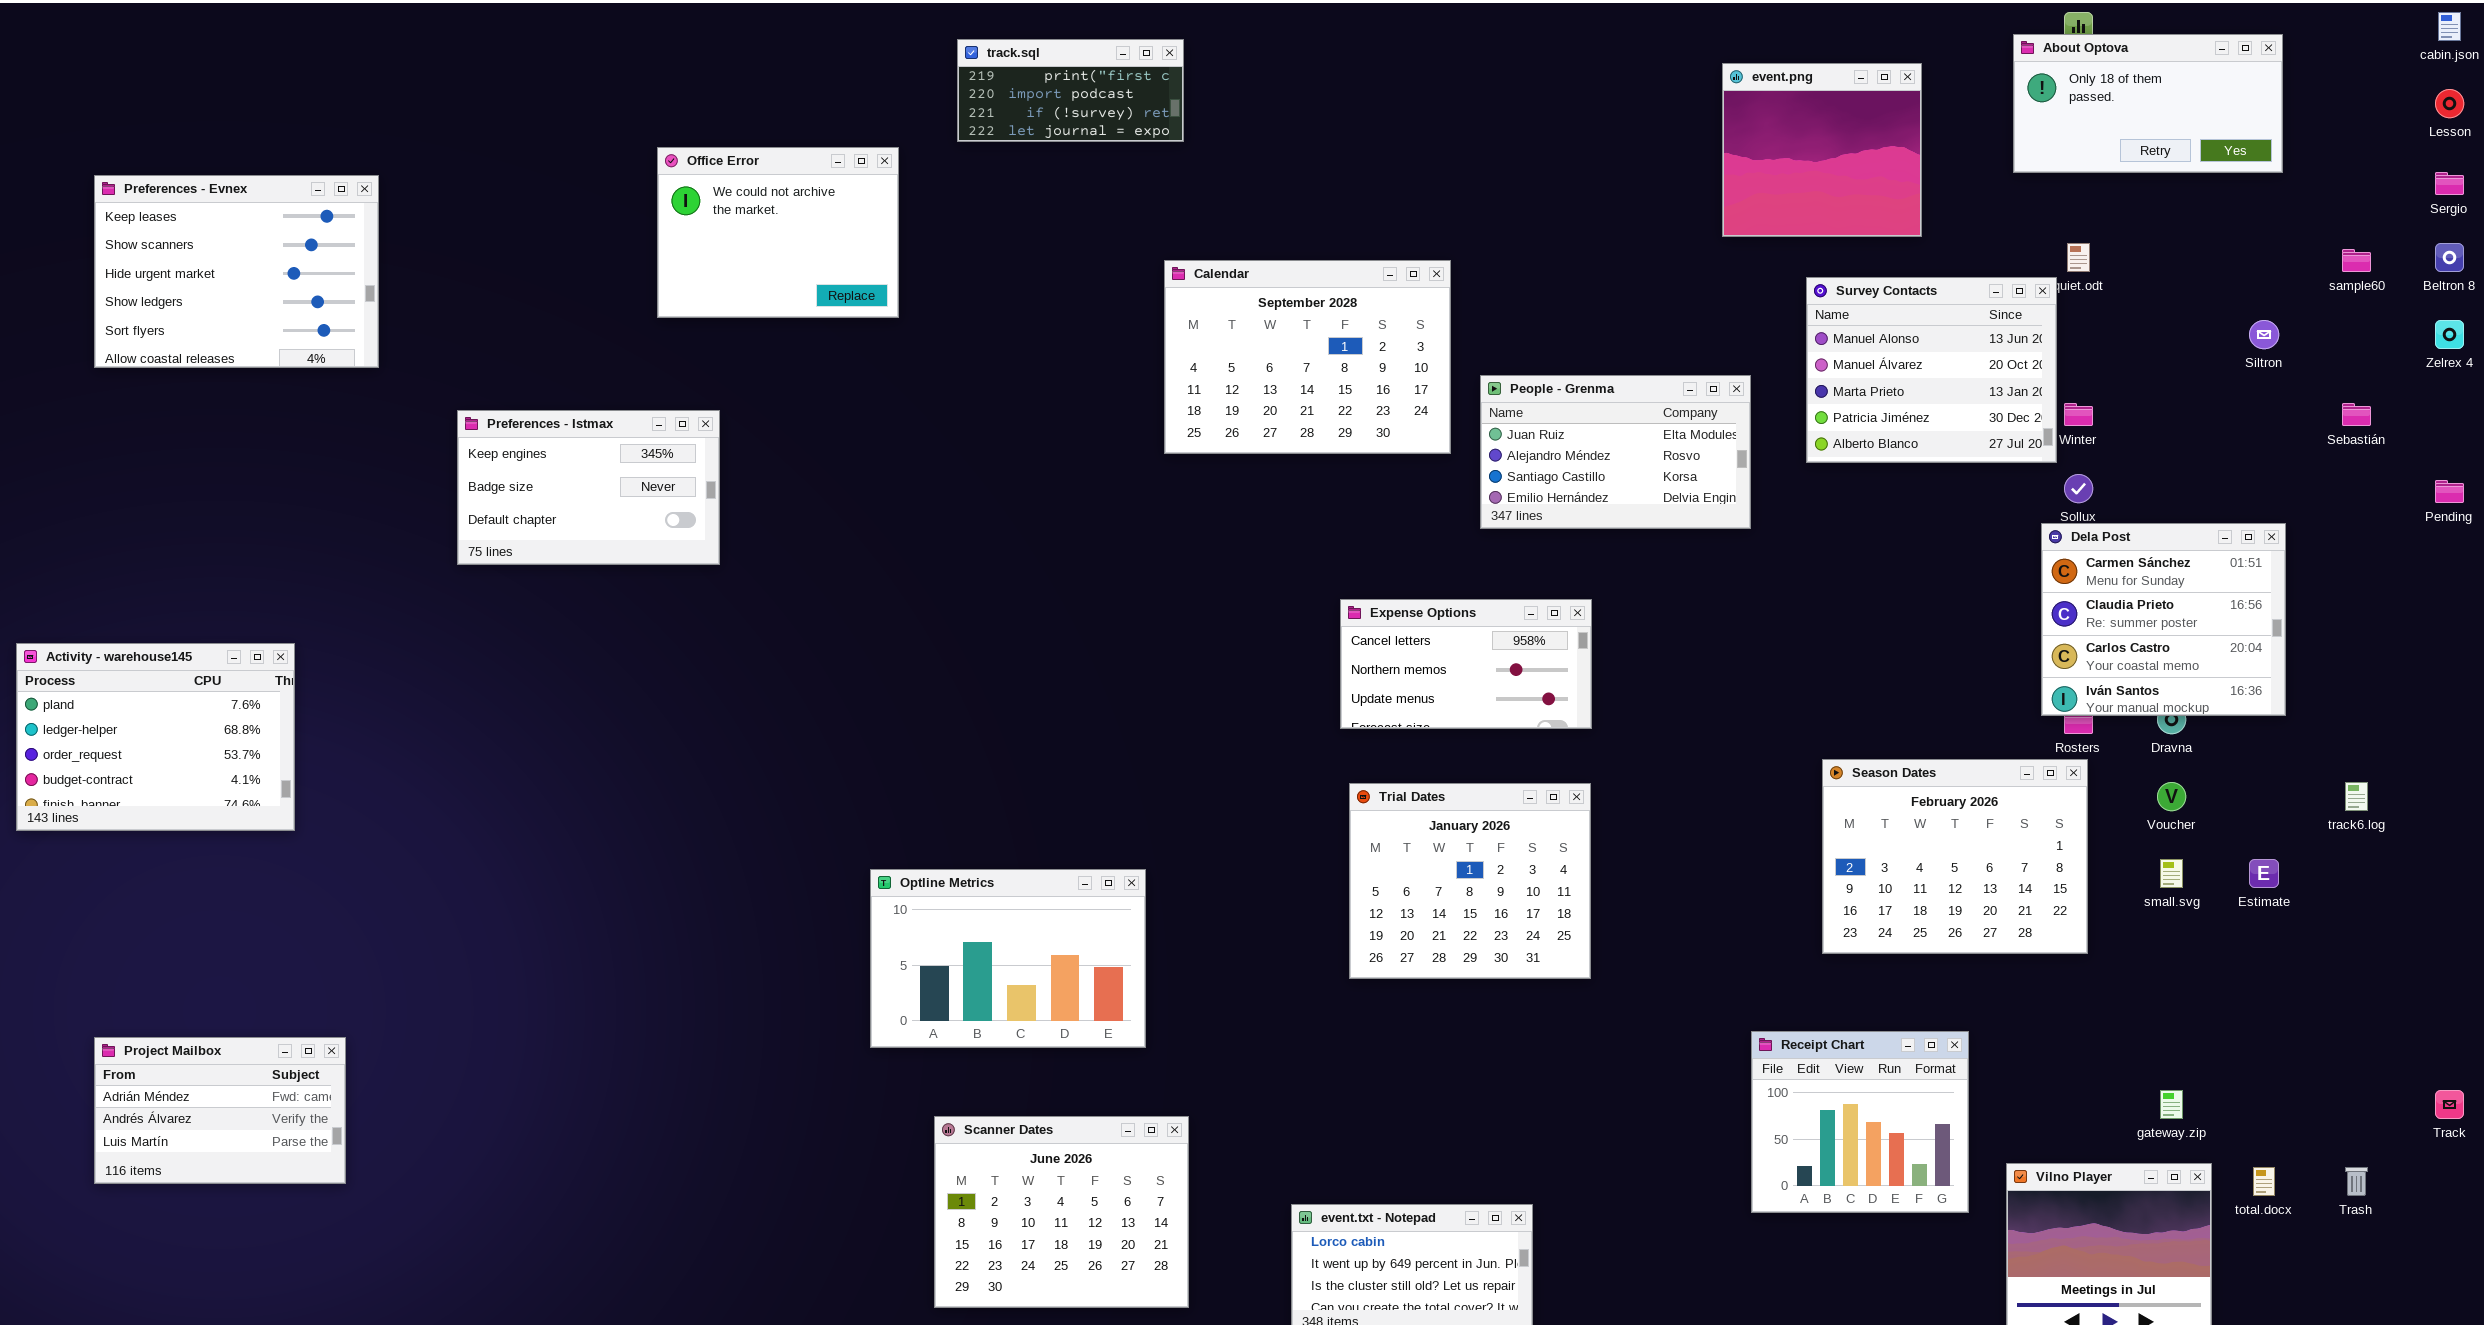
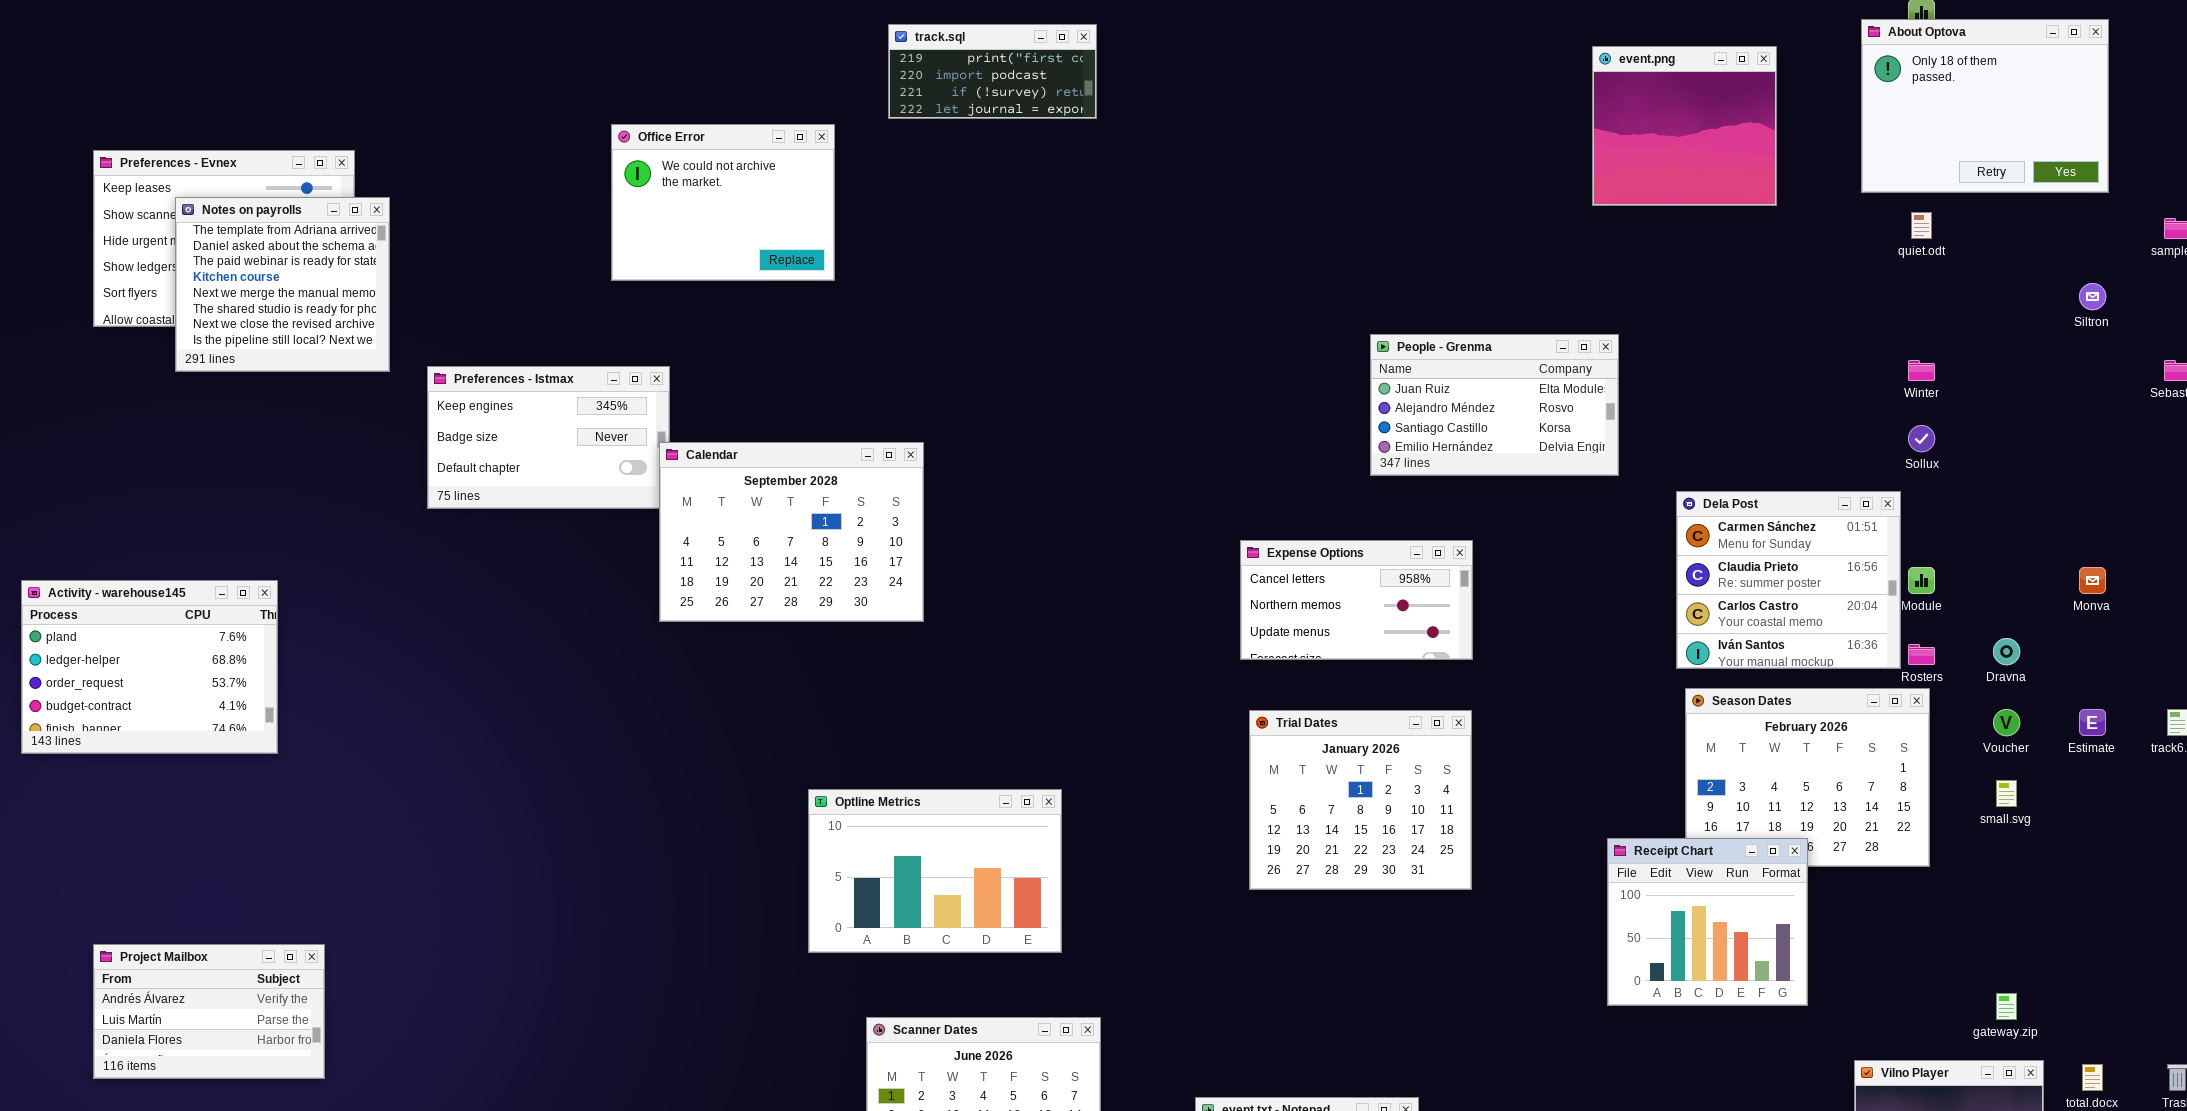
About Optova: [2013,34,2283,173] -> [1861,19,2109,193], resized
Notes on payrolls: none -> [175,197,390,372], opened
Calendar: [1164,260,1451,454] -> [659,442,924,622], moved
Survey Contacts: [1806,277,2057,463] -> none, closed
Dela Post: [2041,523,2286,716] -> [1676,491,1901,669], moved
Estimate: [2249,859,2279,888] -> [2079,709,2106,736], moved
Receipt Chart: [1751,1031,1969,1213] -> [1607,838,1808,1006], moved
Project Mailbox: [94,1037,346,1184] -> [93,944,325,1079], scrolled down 1 row

